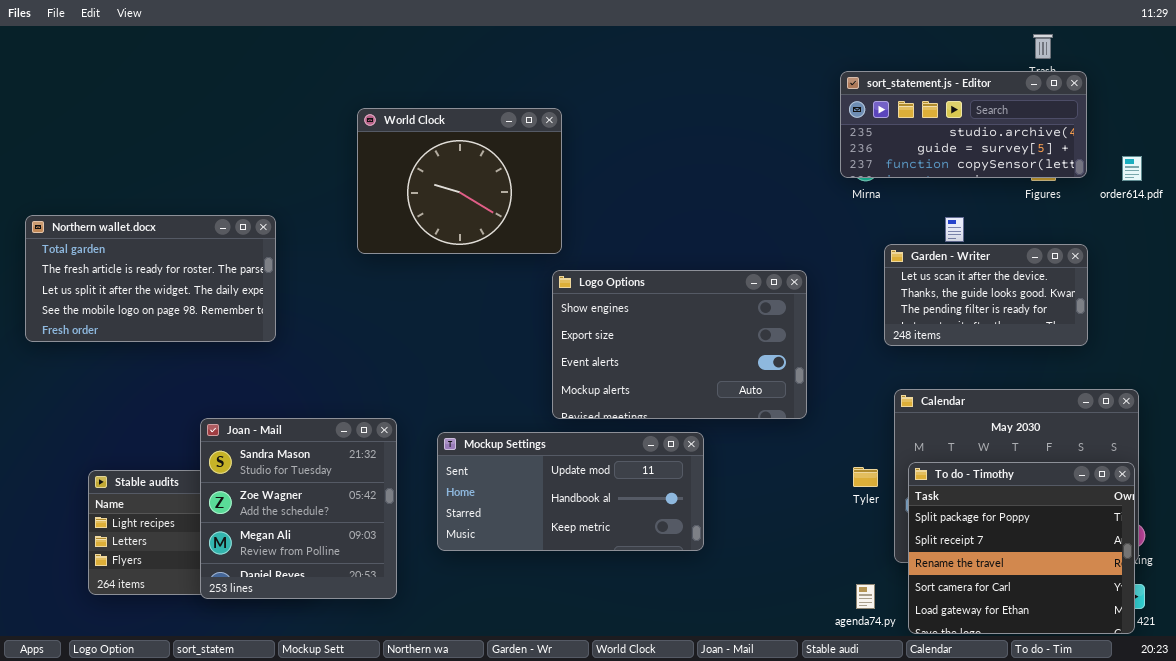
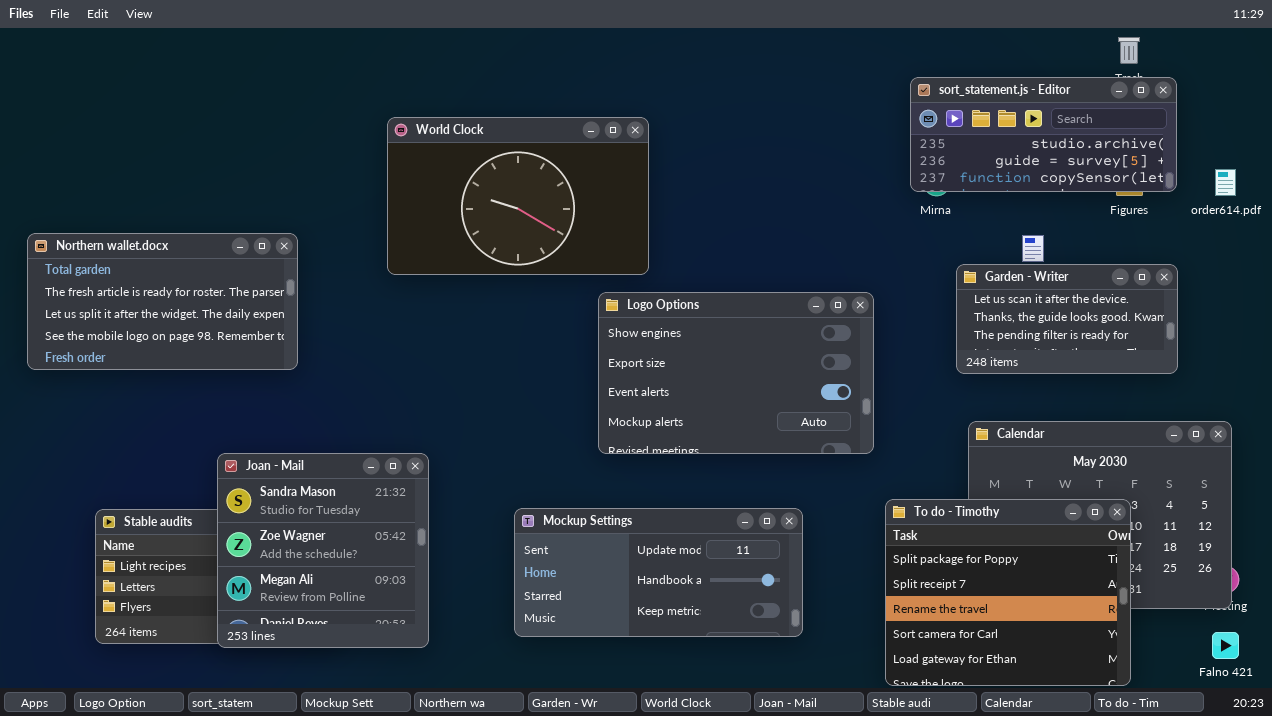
World Clock: [357,108,562,254] -> [387,117,649,275], resized
Mockup Settings: [437,432,704,551] -> [514,508,803,637], moved
To do - Timothy: [908,462,1135,634] -> [885,499,1131,686], moved

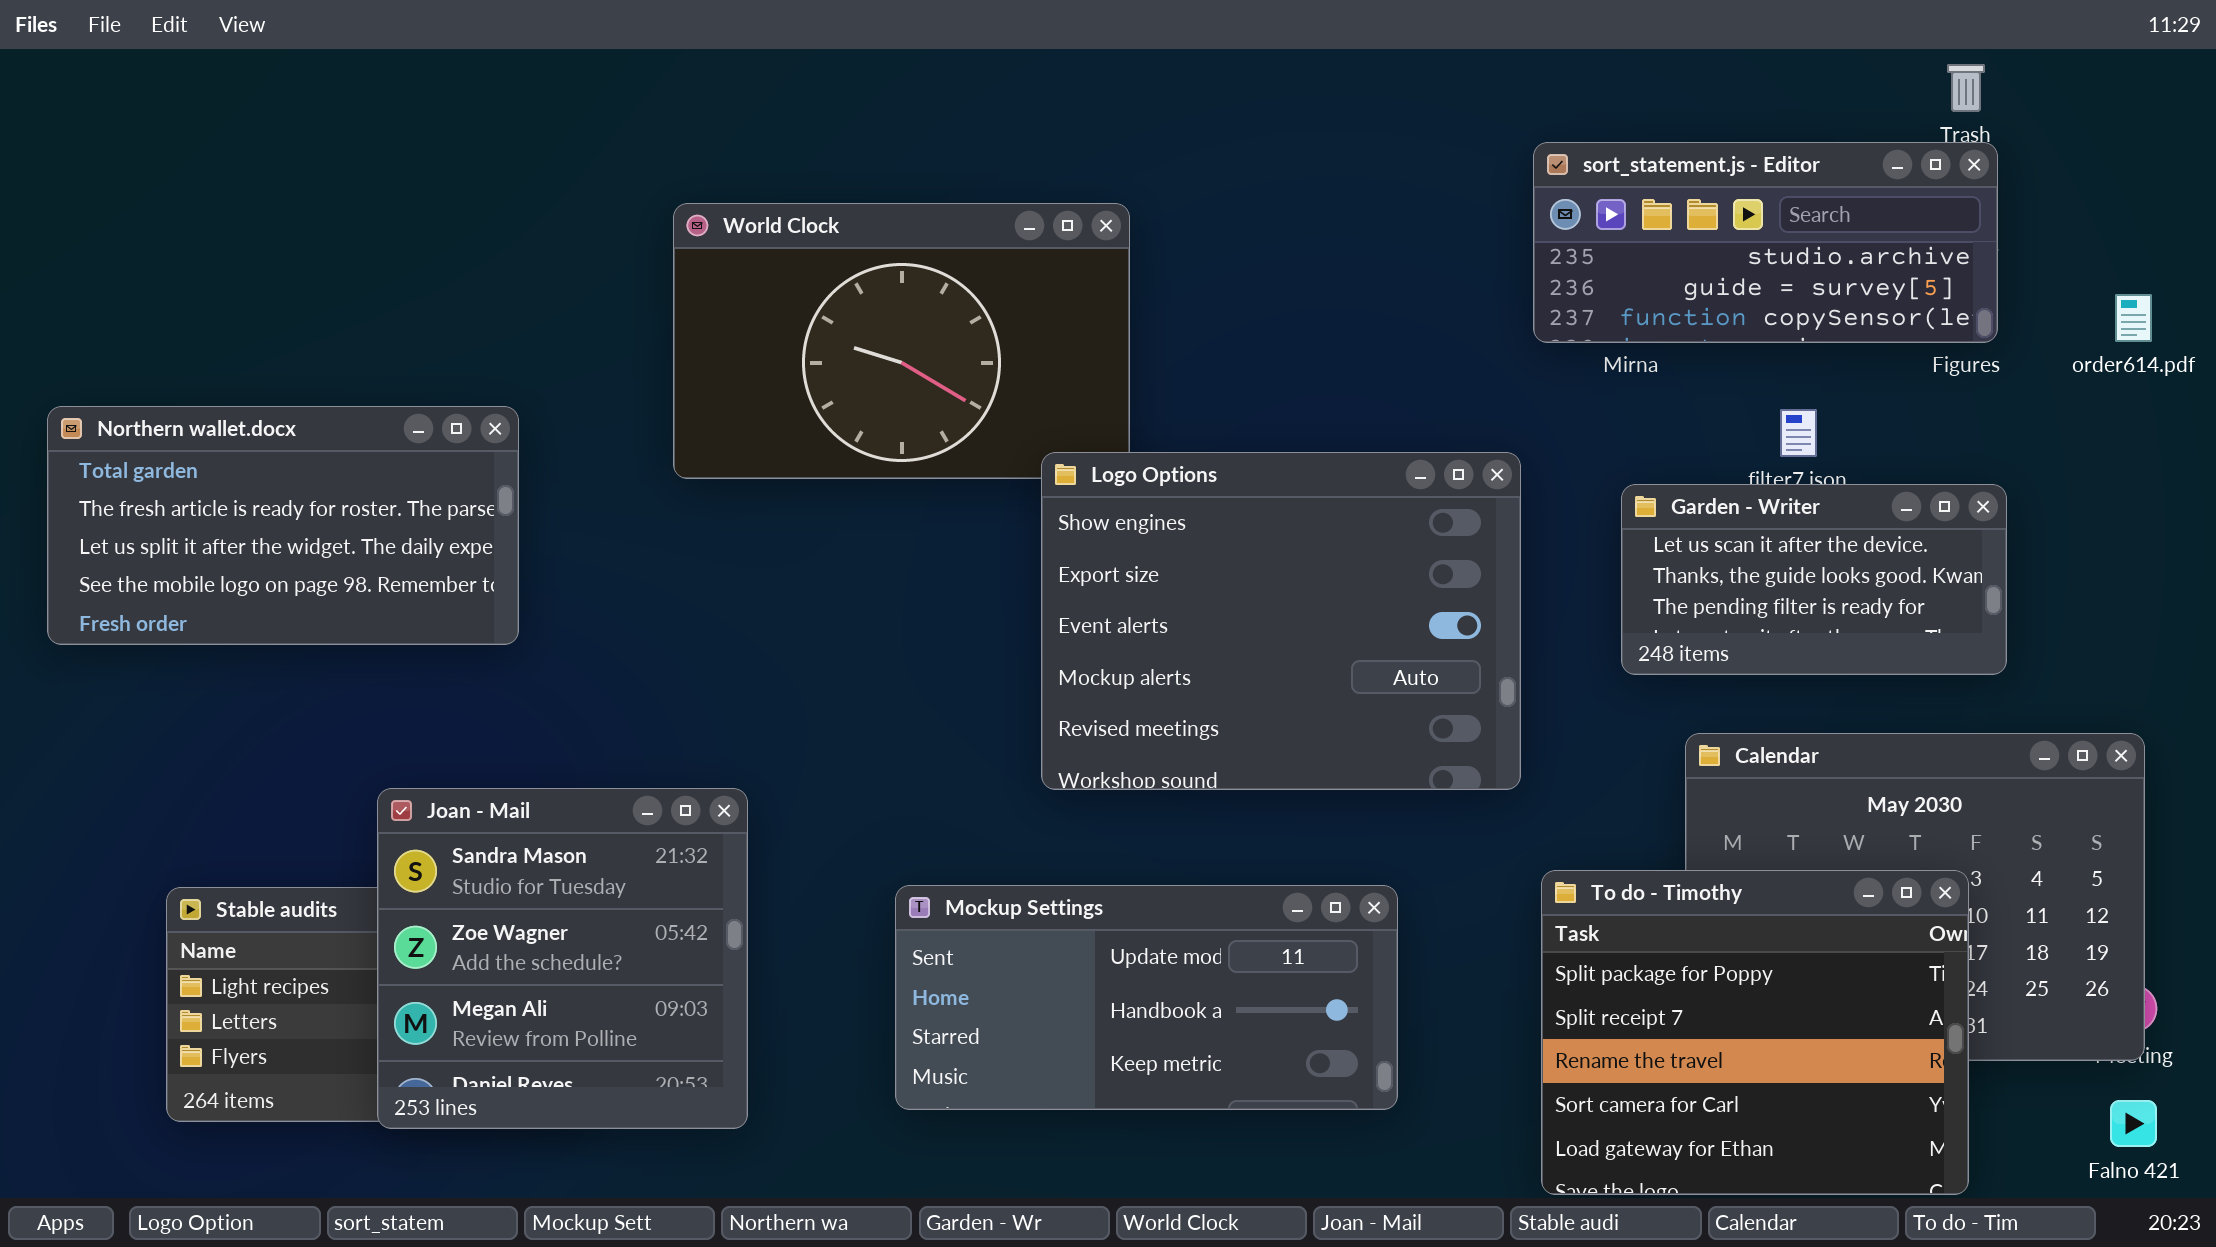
sort_statement.js - Editor: [910,77,1177,192] -> [1533,142,1998,343], moved
Garden - Writer: [956,264,1178,374] -> [1621,484,2007,675], moved
Logo Options: [598,292,874,454] -> [1041,452,1521,790], resized

